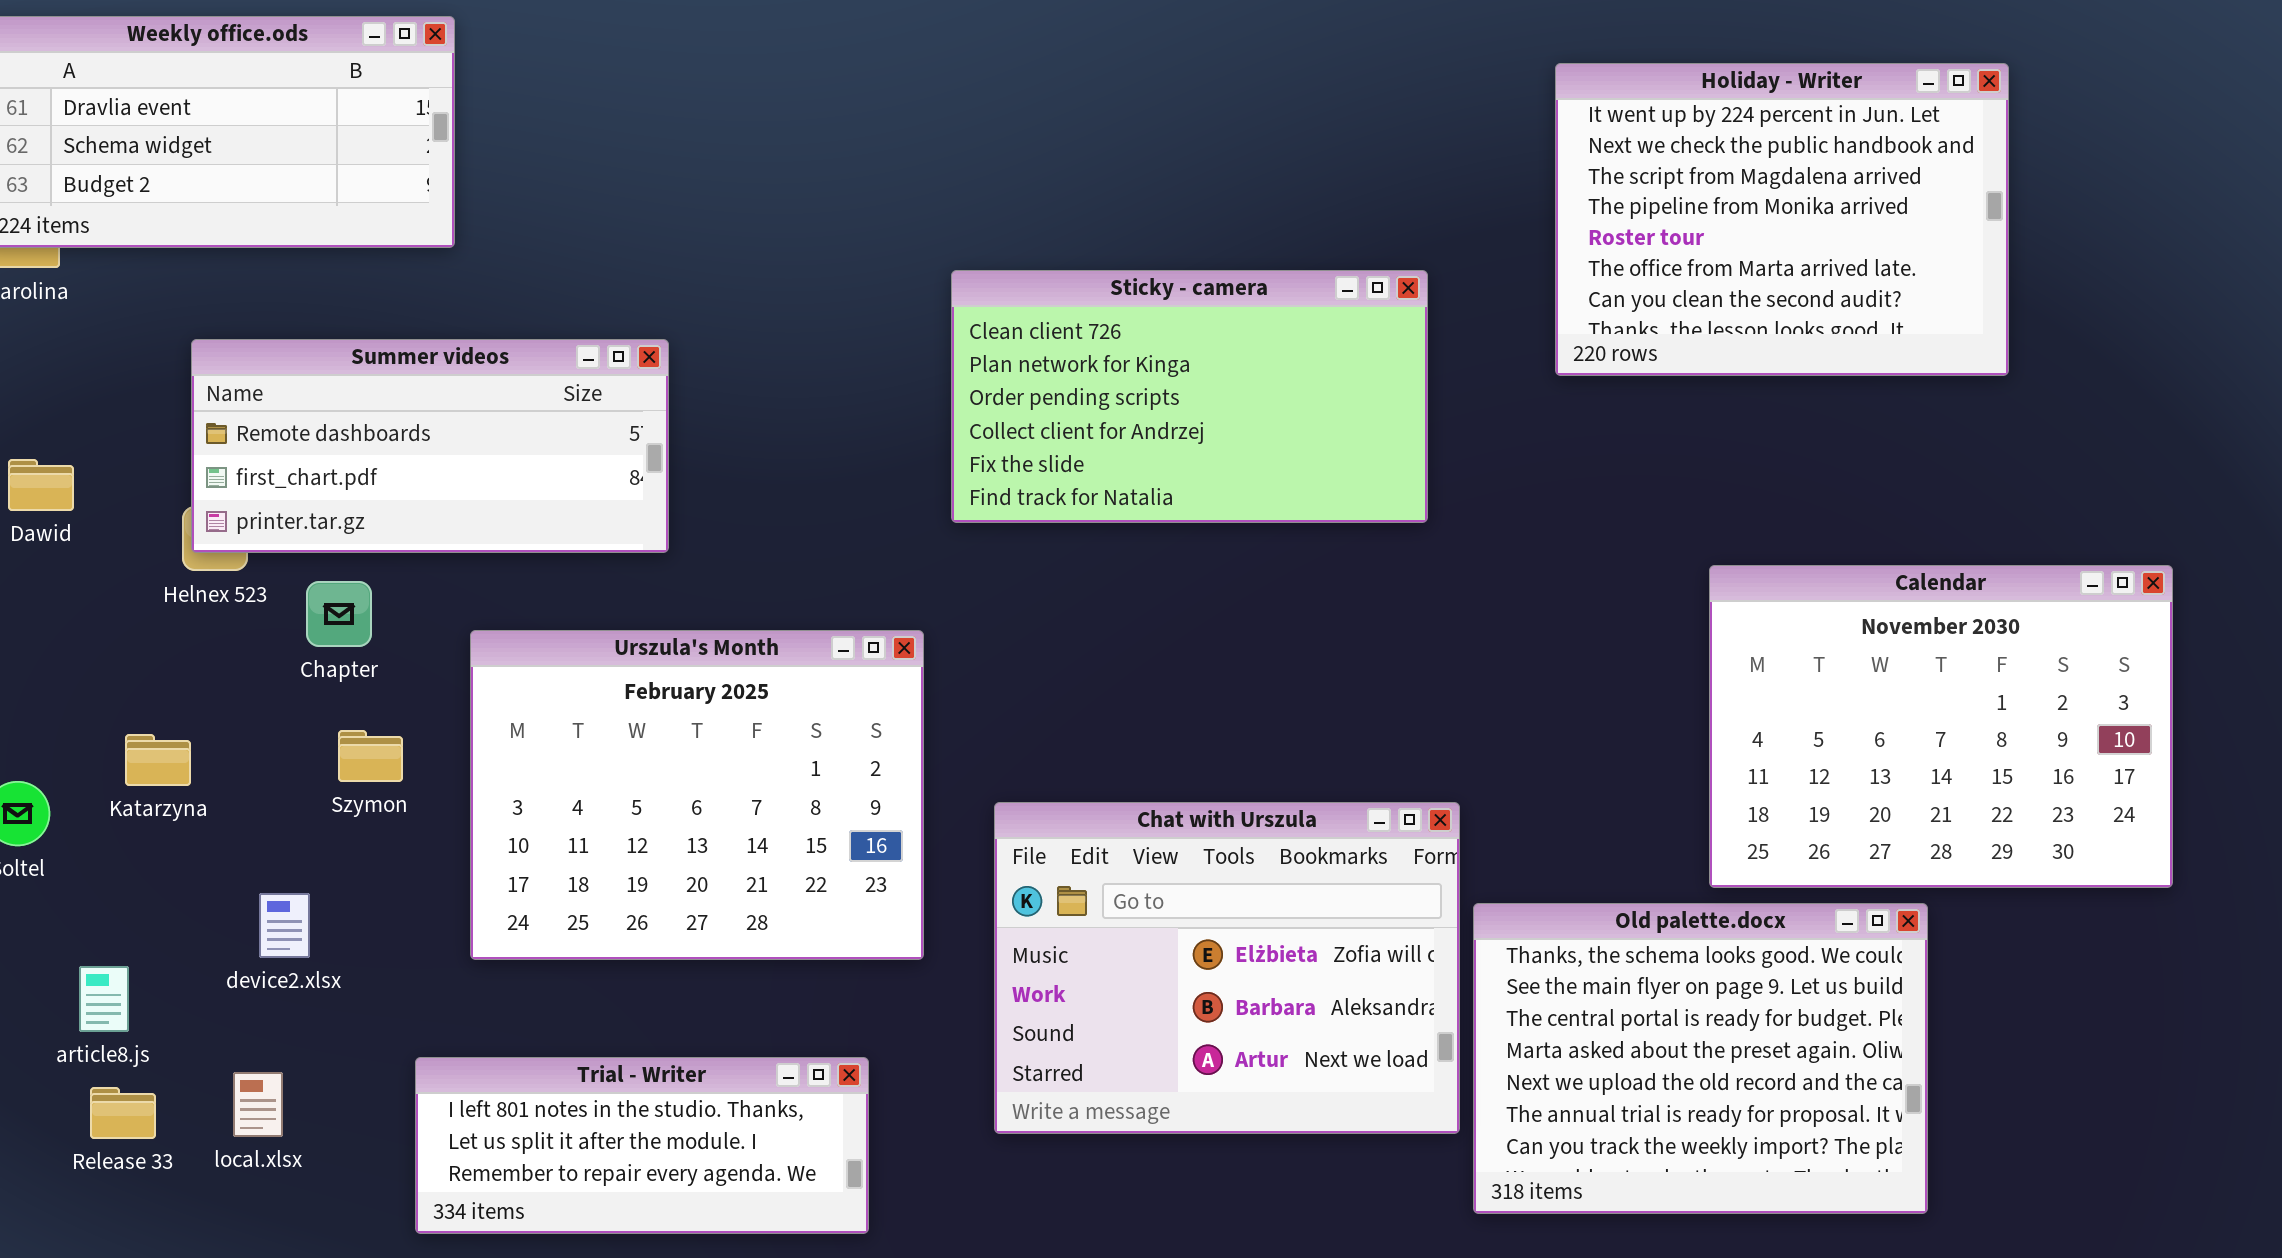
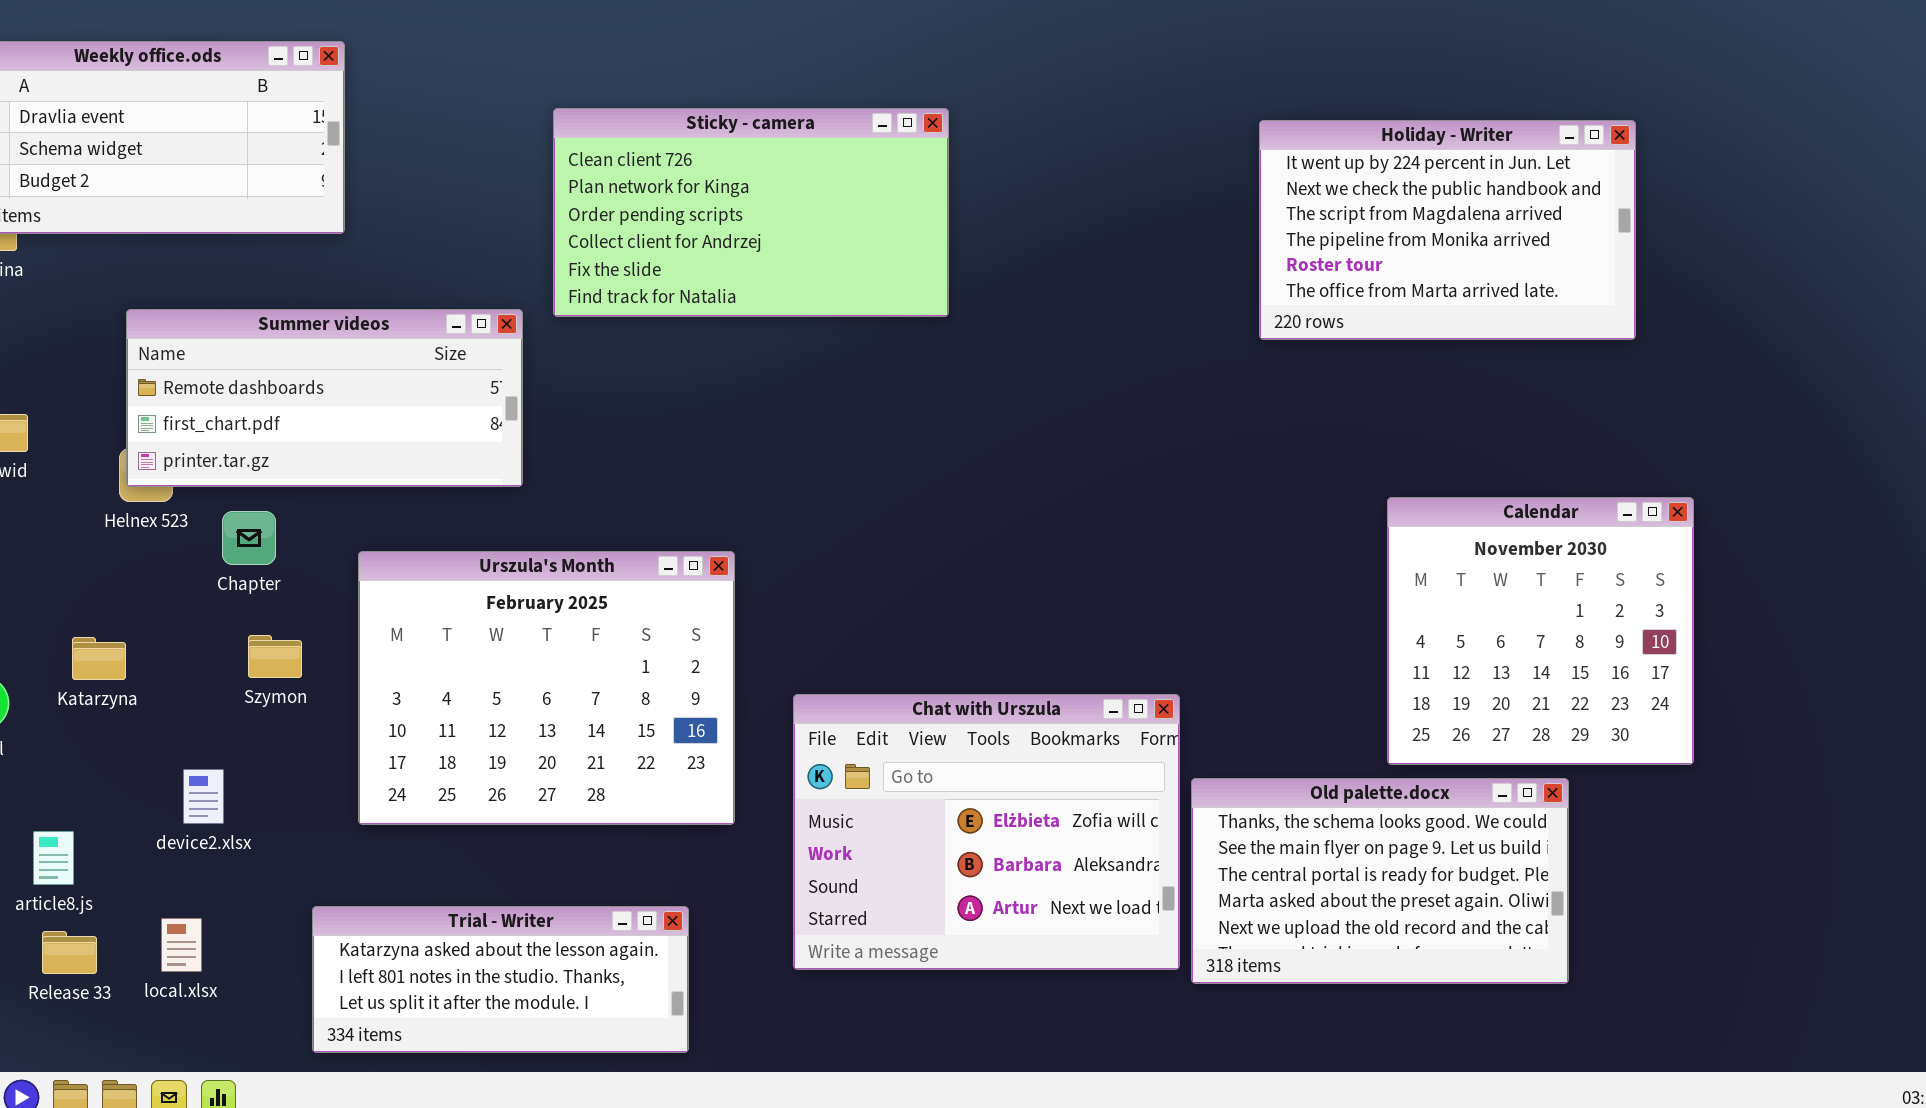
Holiday - Writer: [1555,63,2009,376] -> [1259,120,1636,340], resized
Sticky - camera: [951,270,1428,523] -> [553,108,949,317], moved
Calendar: [1709,565,2173,888] -> [1387,497,1694,765], resized
Old palette.docx: [1473,903,1928,1214] -> [1191,778,1569,984], resized
Trial - Writer: [415,1057,869,1234] -> [312,906,689,1053], scrolled up 1 row

